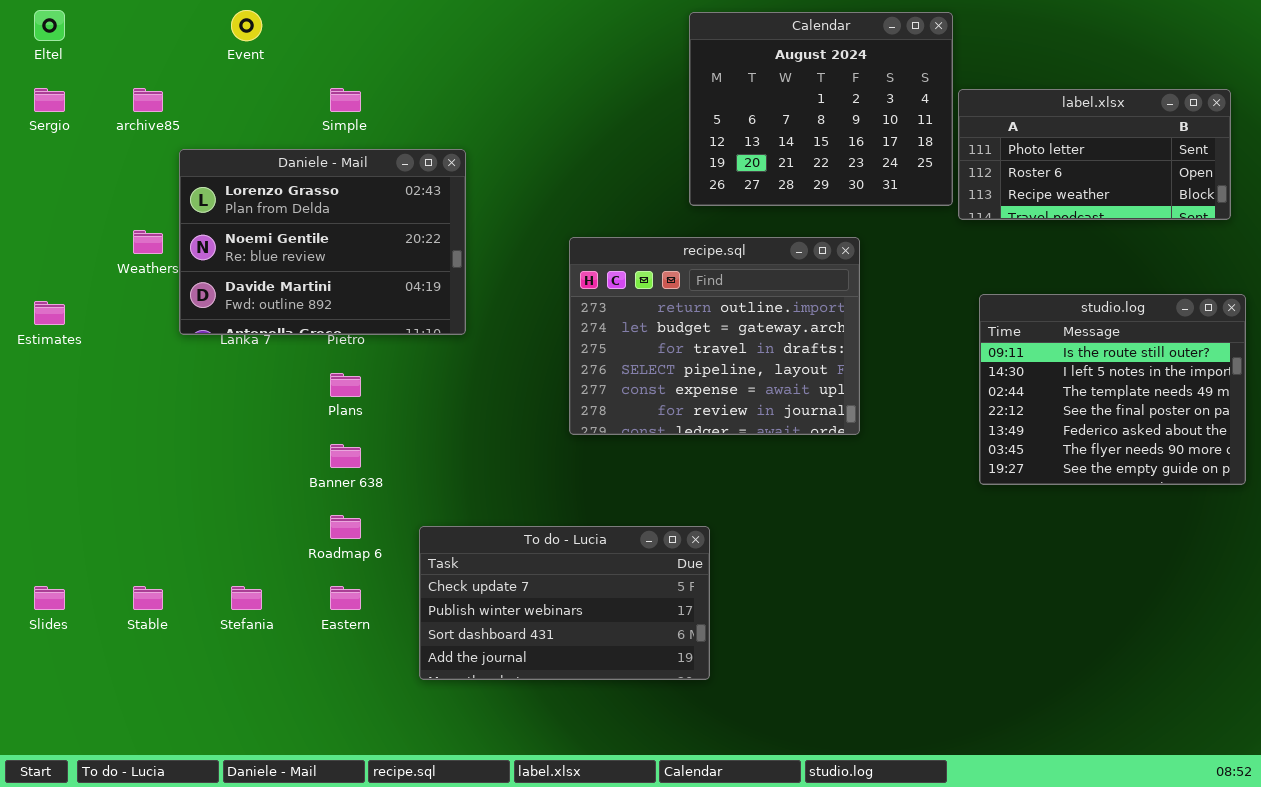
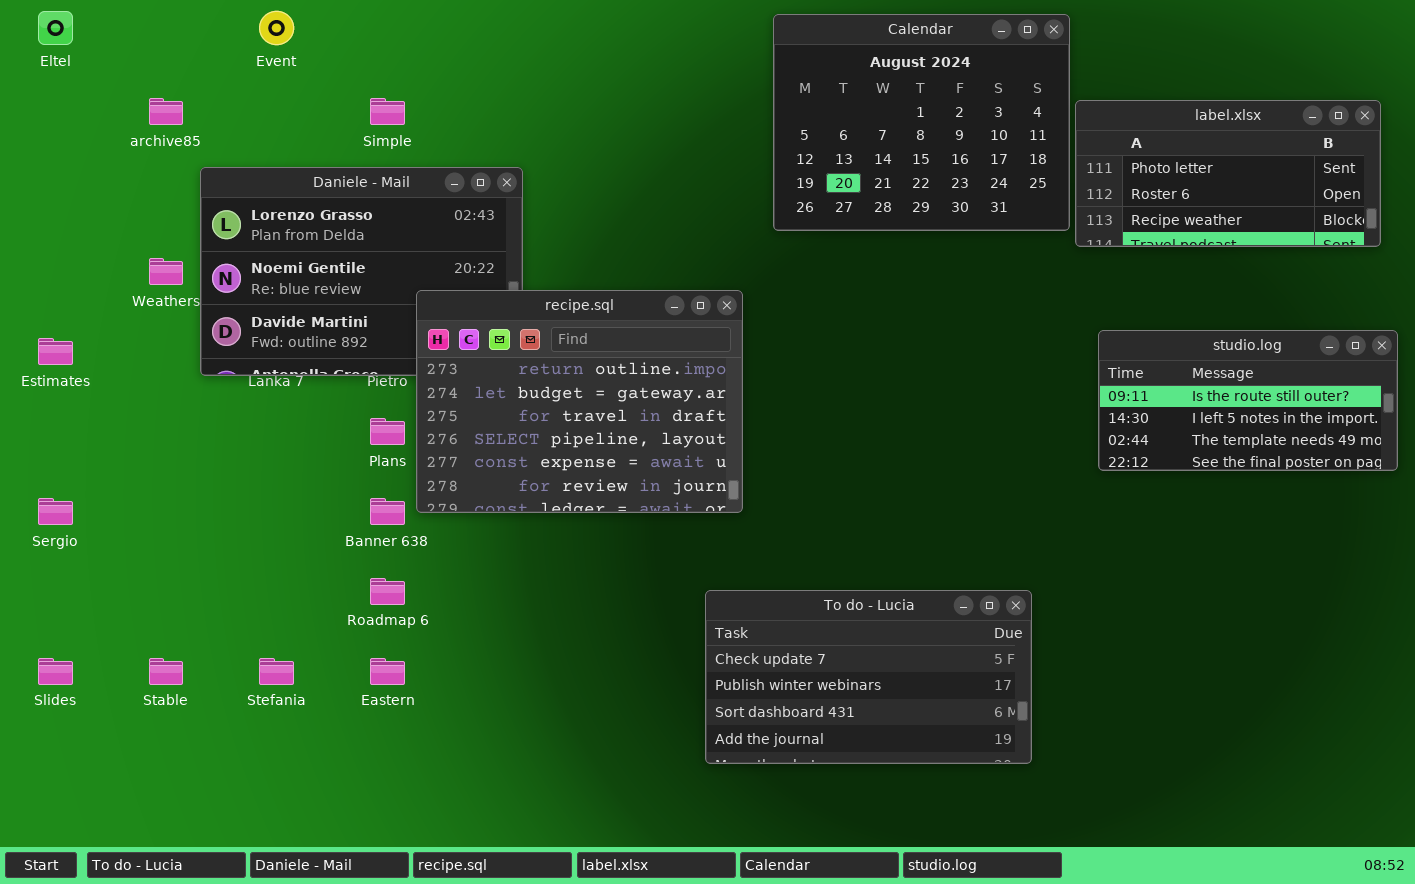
Sergio: [34,88,65,112] -> [38,498,73,525], moved
recipe.sql: [569,237,860,435] -> [416,290,743,513], moved
studio.log: [979,294,1246,485] -> [1098,330,1398,471], resized
To do - Lucia: [419,526,710,680] -> [705,590,1032,764], moved

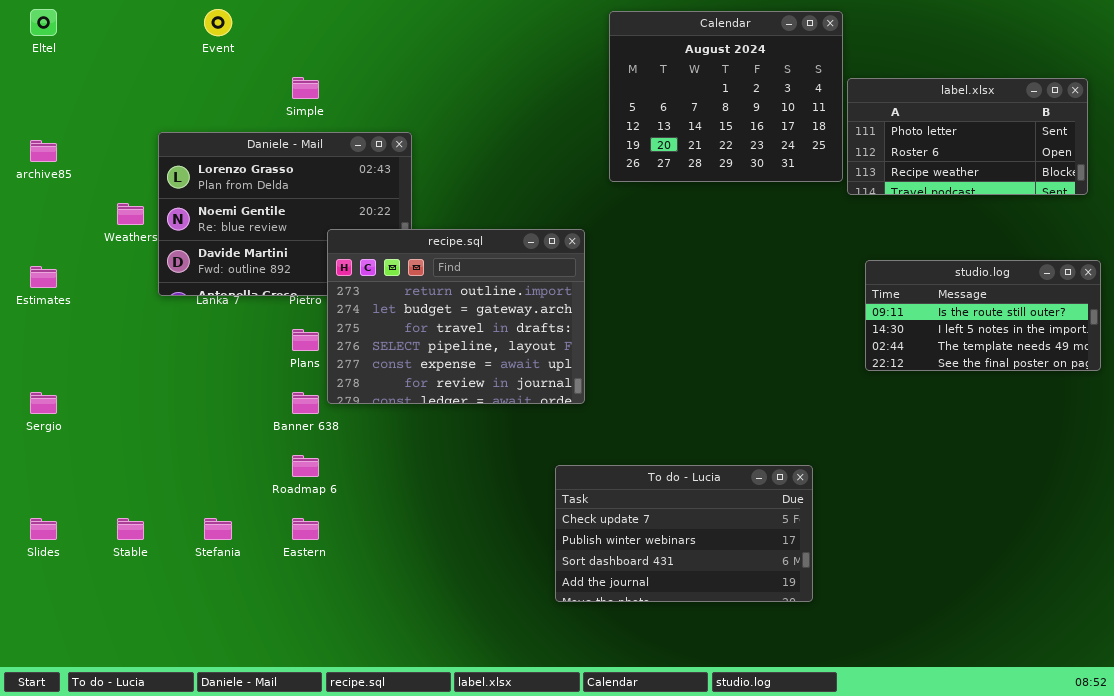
archive85: [149,98,183,125] -> [30,140,57,162], moved

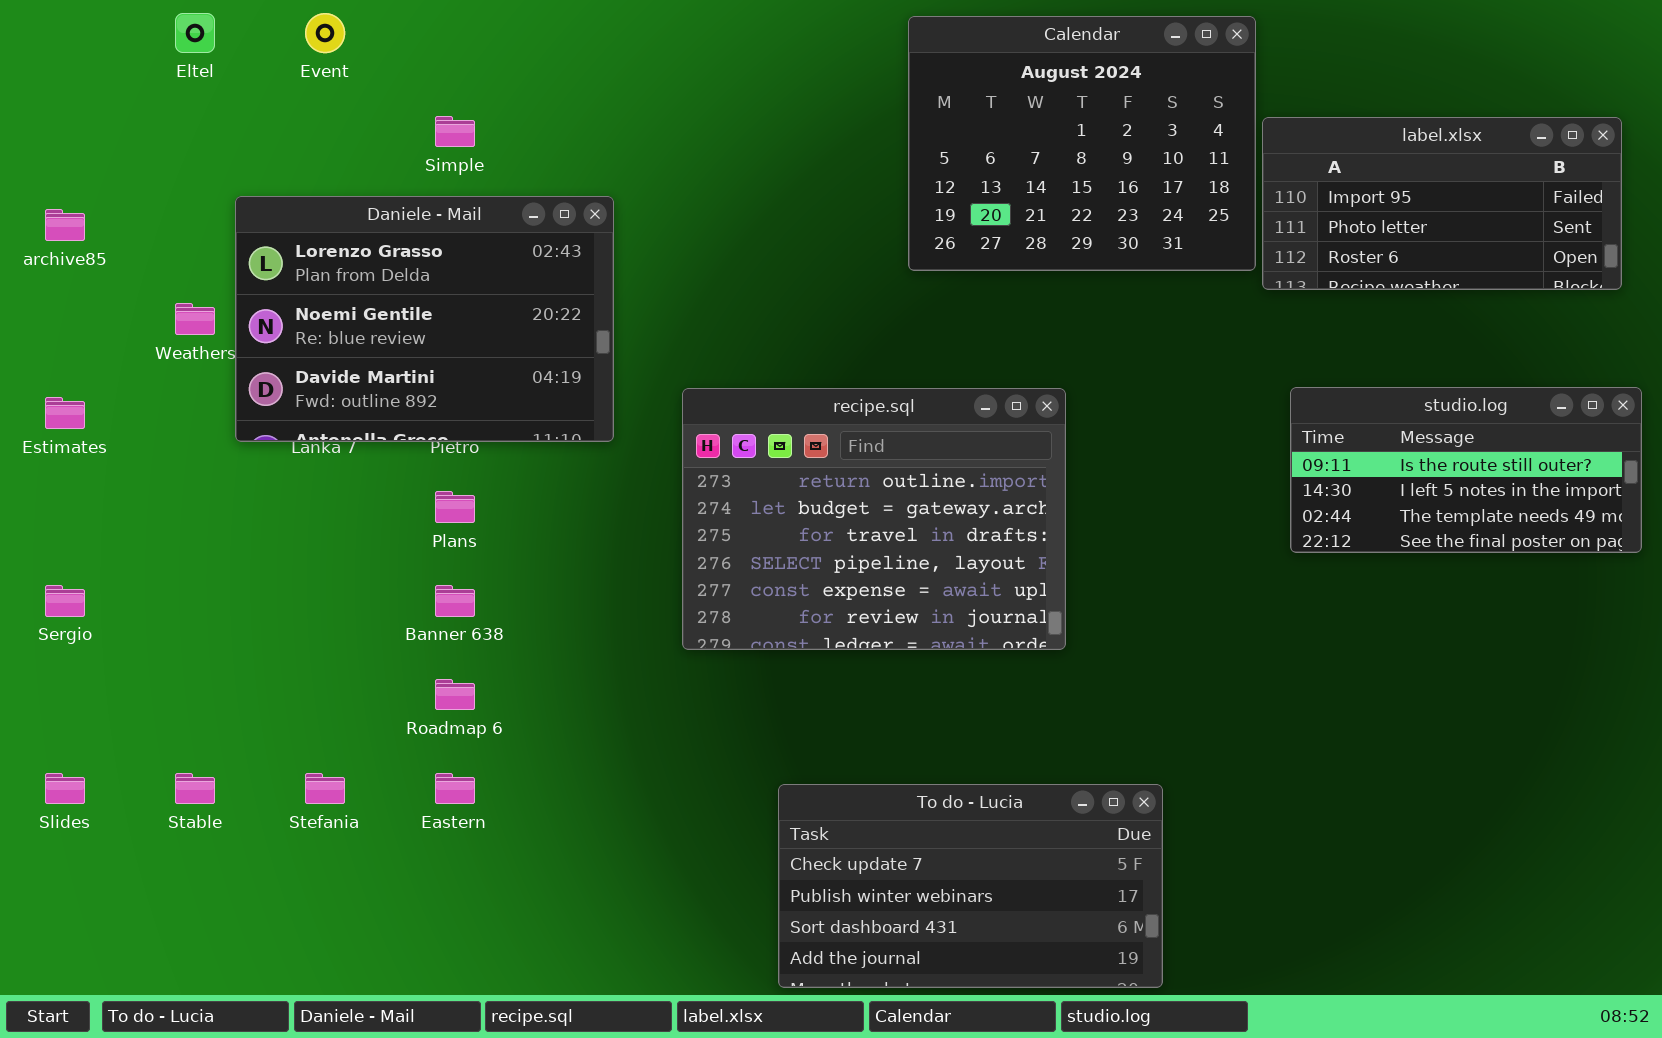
Eltel: [30,9,57,36] -> [175,13,215,53], moved
label.xlsx: [847,78,1088,195] -> [1262,117,1622,290], scrolled up 1 row
recipe.sql: [327,229,585,404] -> [682,388,1066,650], moved
To do - Lucia: [555,465,813,602] -> [778,784,1163,988], moved

